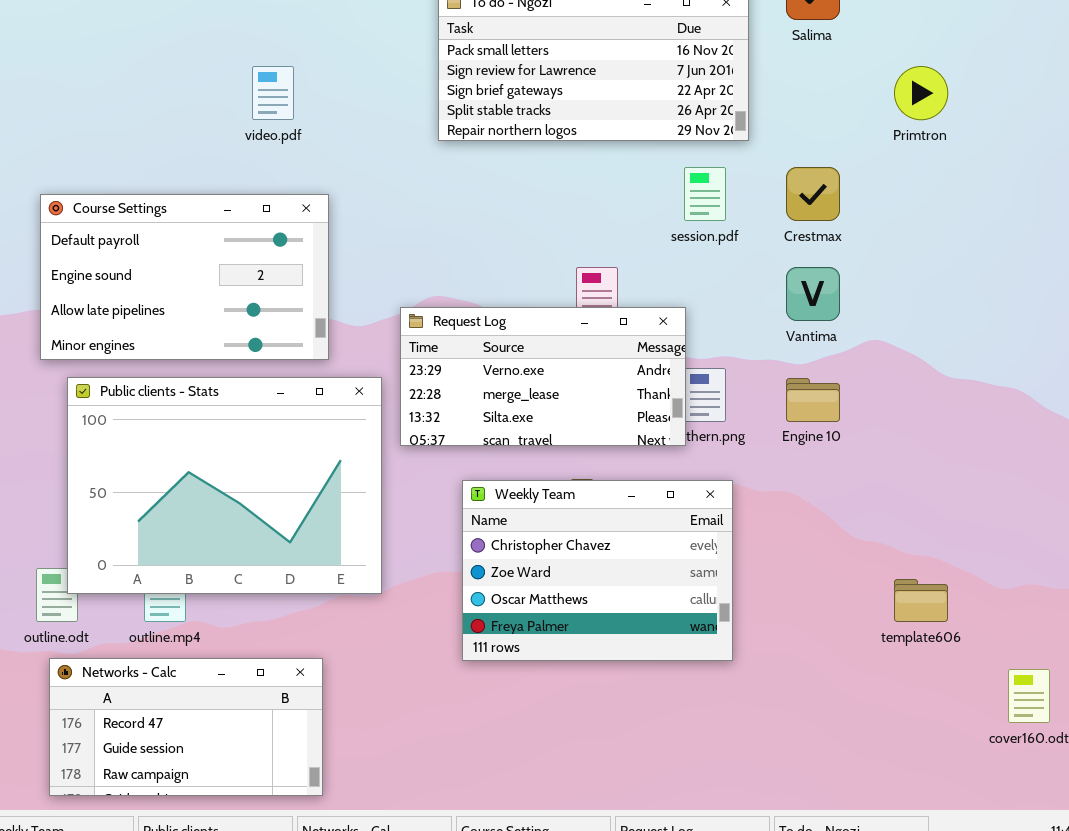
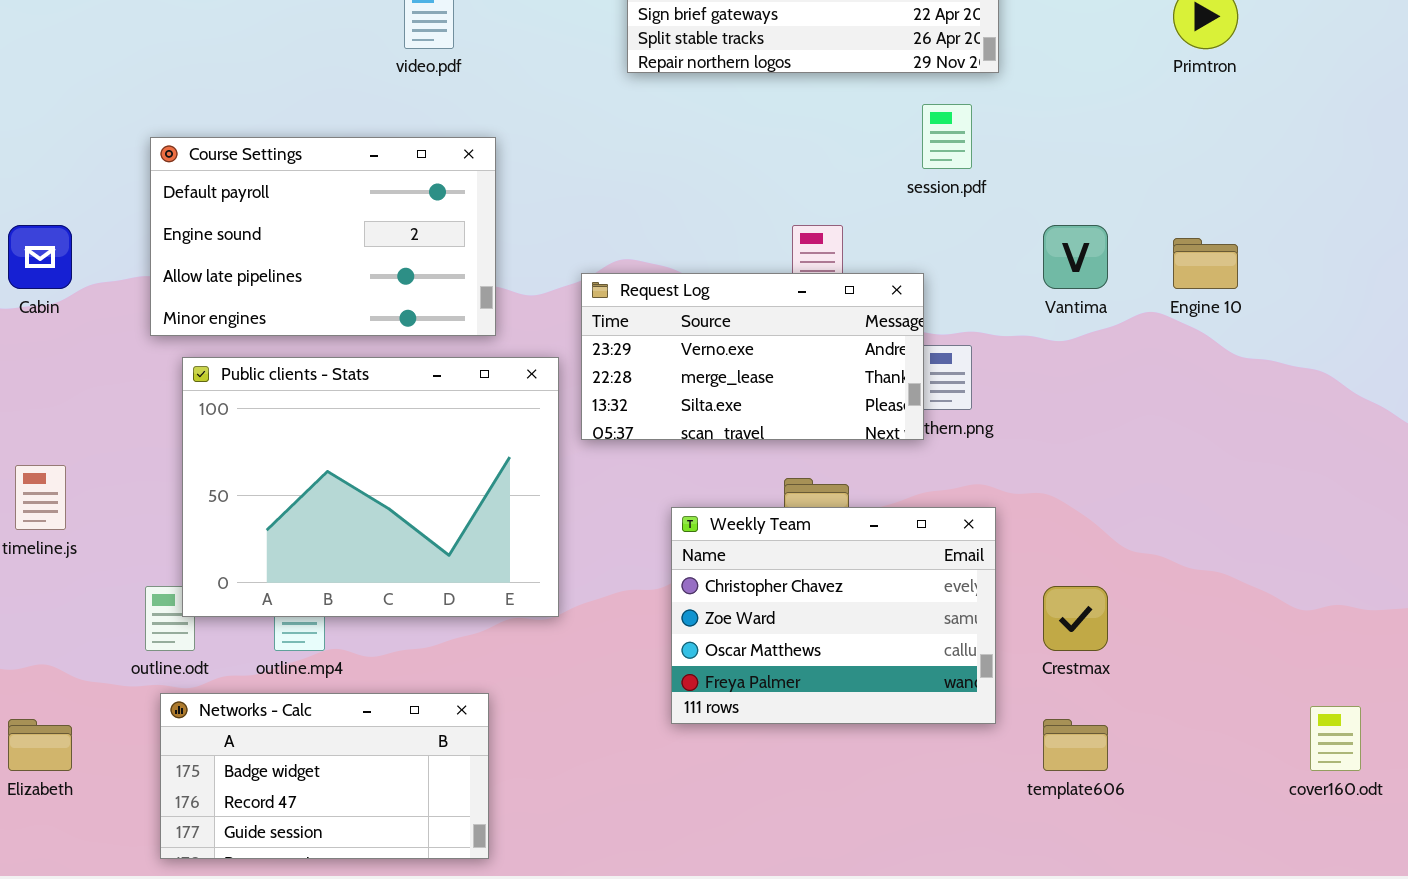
Crestmax: [786,167,840,221] -> [1043,586,1108,651], moved
Engine 10: [786,378,840,422] -> [1173,238,1238,289], moved
Weekly Team: [462,480,733,661] -> [671,507,996,724], moved
template606: [894,579,948,622] -> [1043,719,1108,771], moved
Networks - Calc: [49,658,323,796] -> [160,693,489,859], scrolled up 1 row

